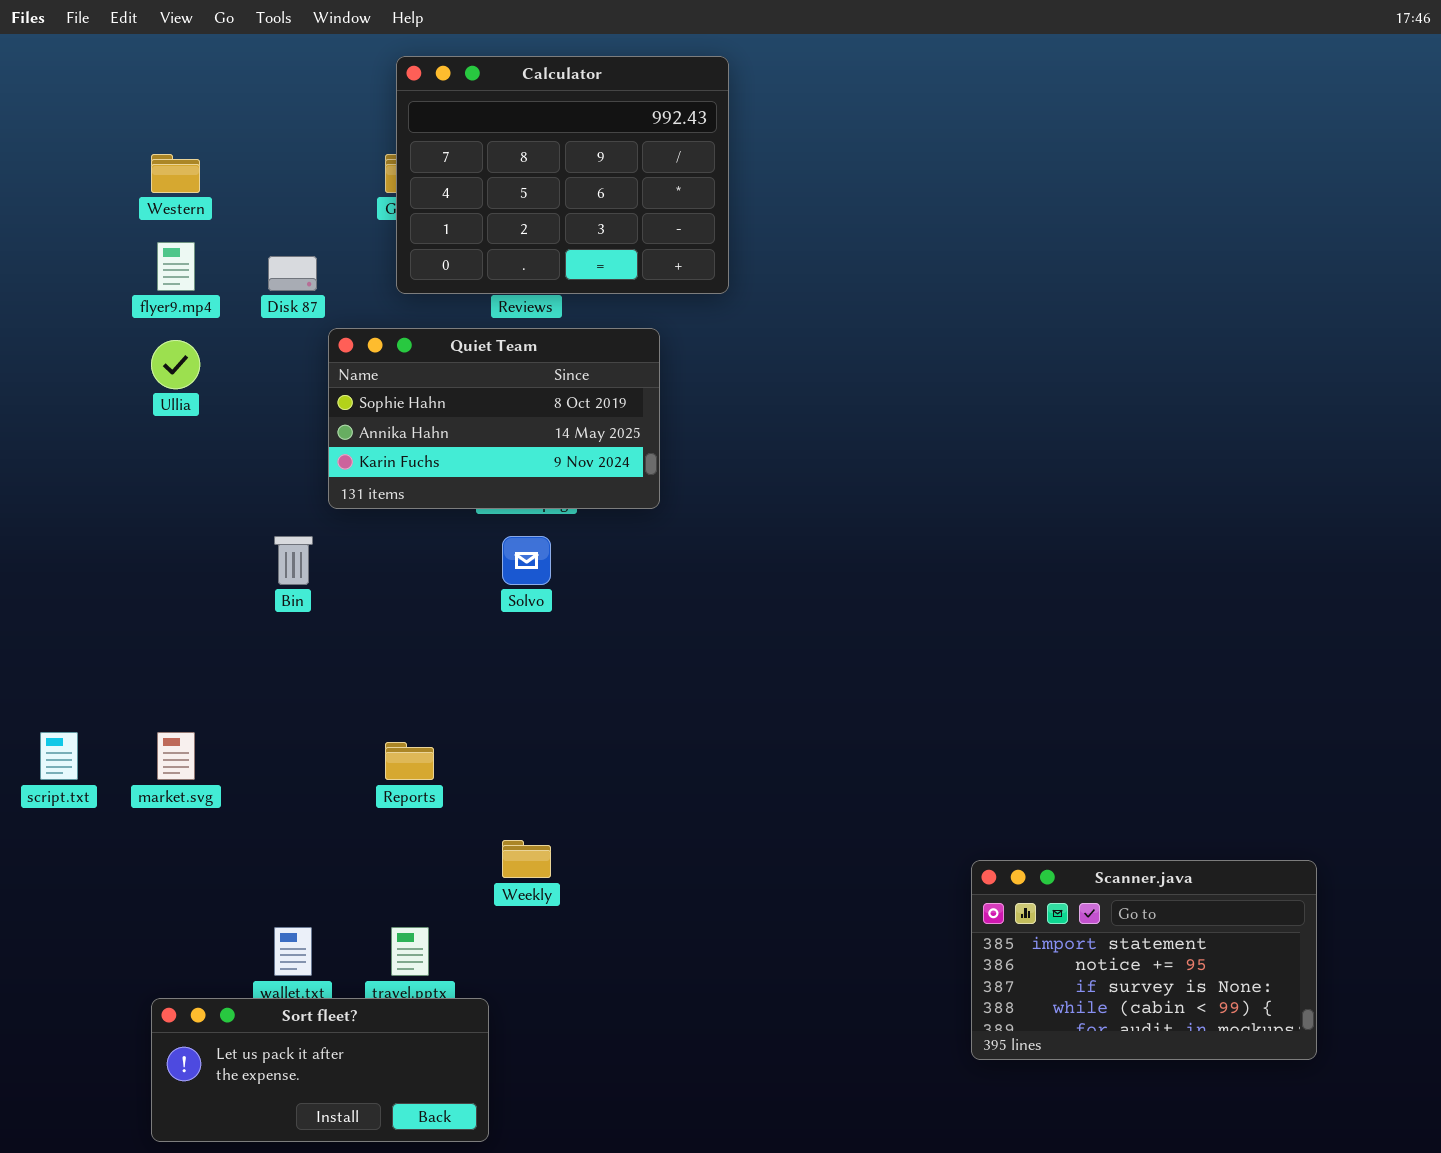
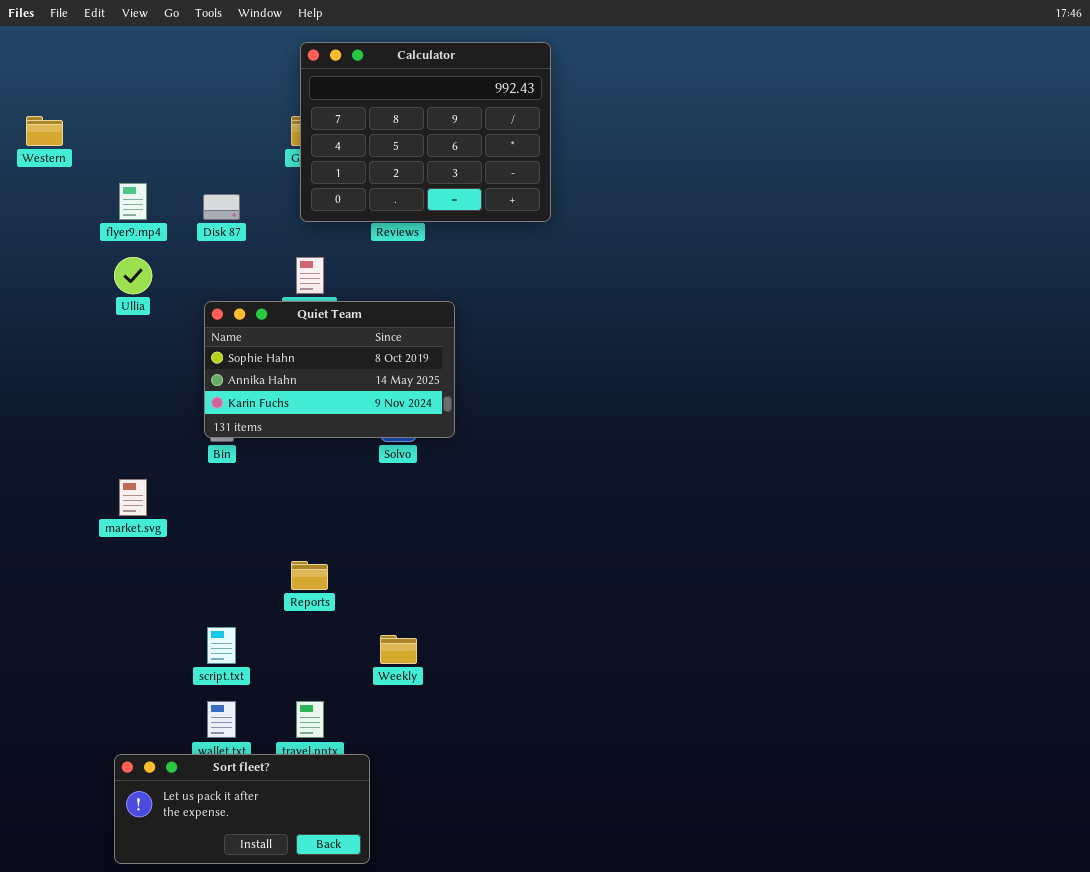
Western: [151,154,200,193] -> [26,116,63,146], moved
Quiet Team: [328,328,660,509] -> [204,301,455,438], moved
script.txt: [40,732,78,780] -> [207,627,236,664], moved
market.svg: [157,732,195,780] -> [119,479,147,516], moved
Scanner.java: [971,860,1317,1060] -> none, closed

